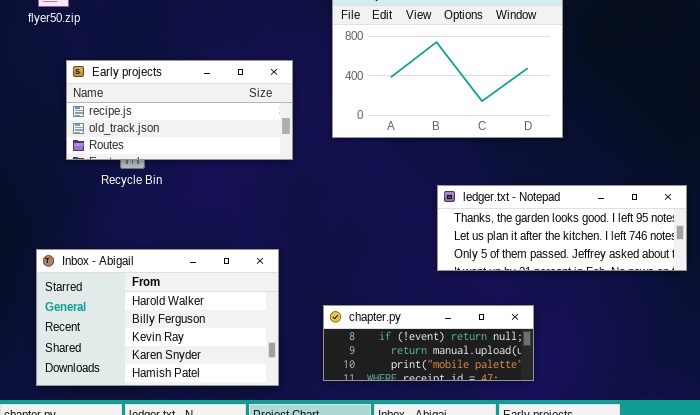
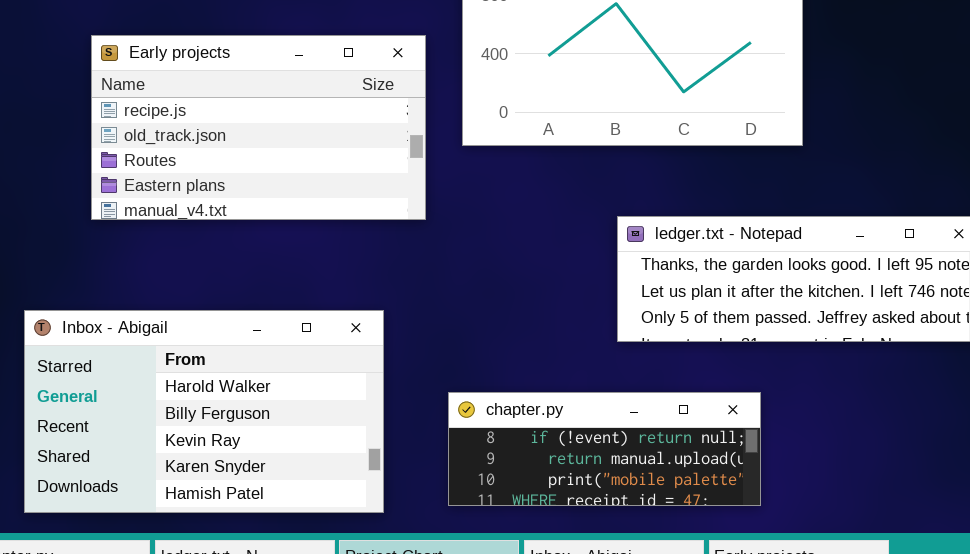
Early projects: [66,60,293,160] -> [91,35,426,220], moved, resized

